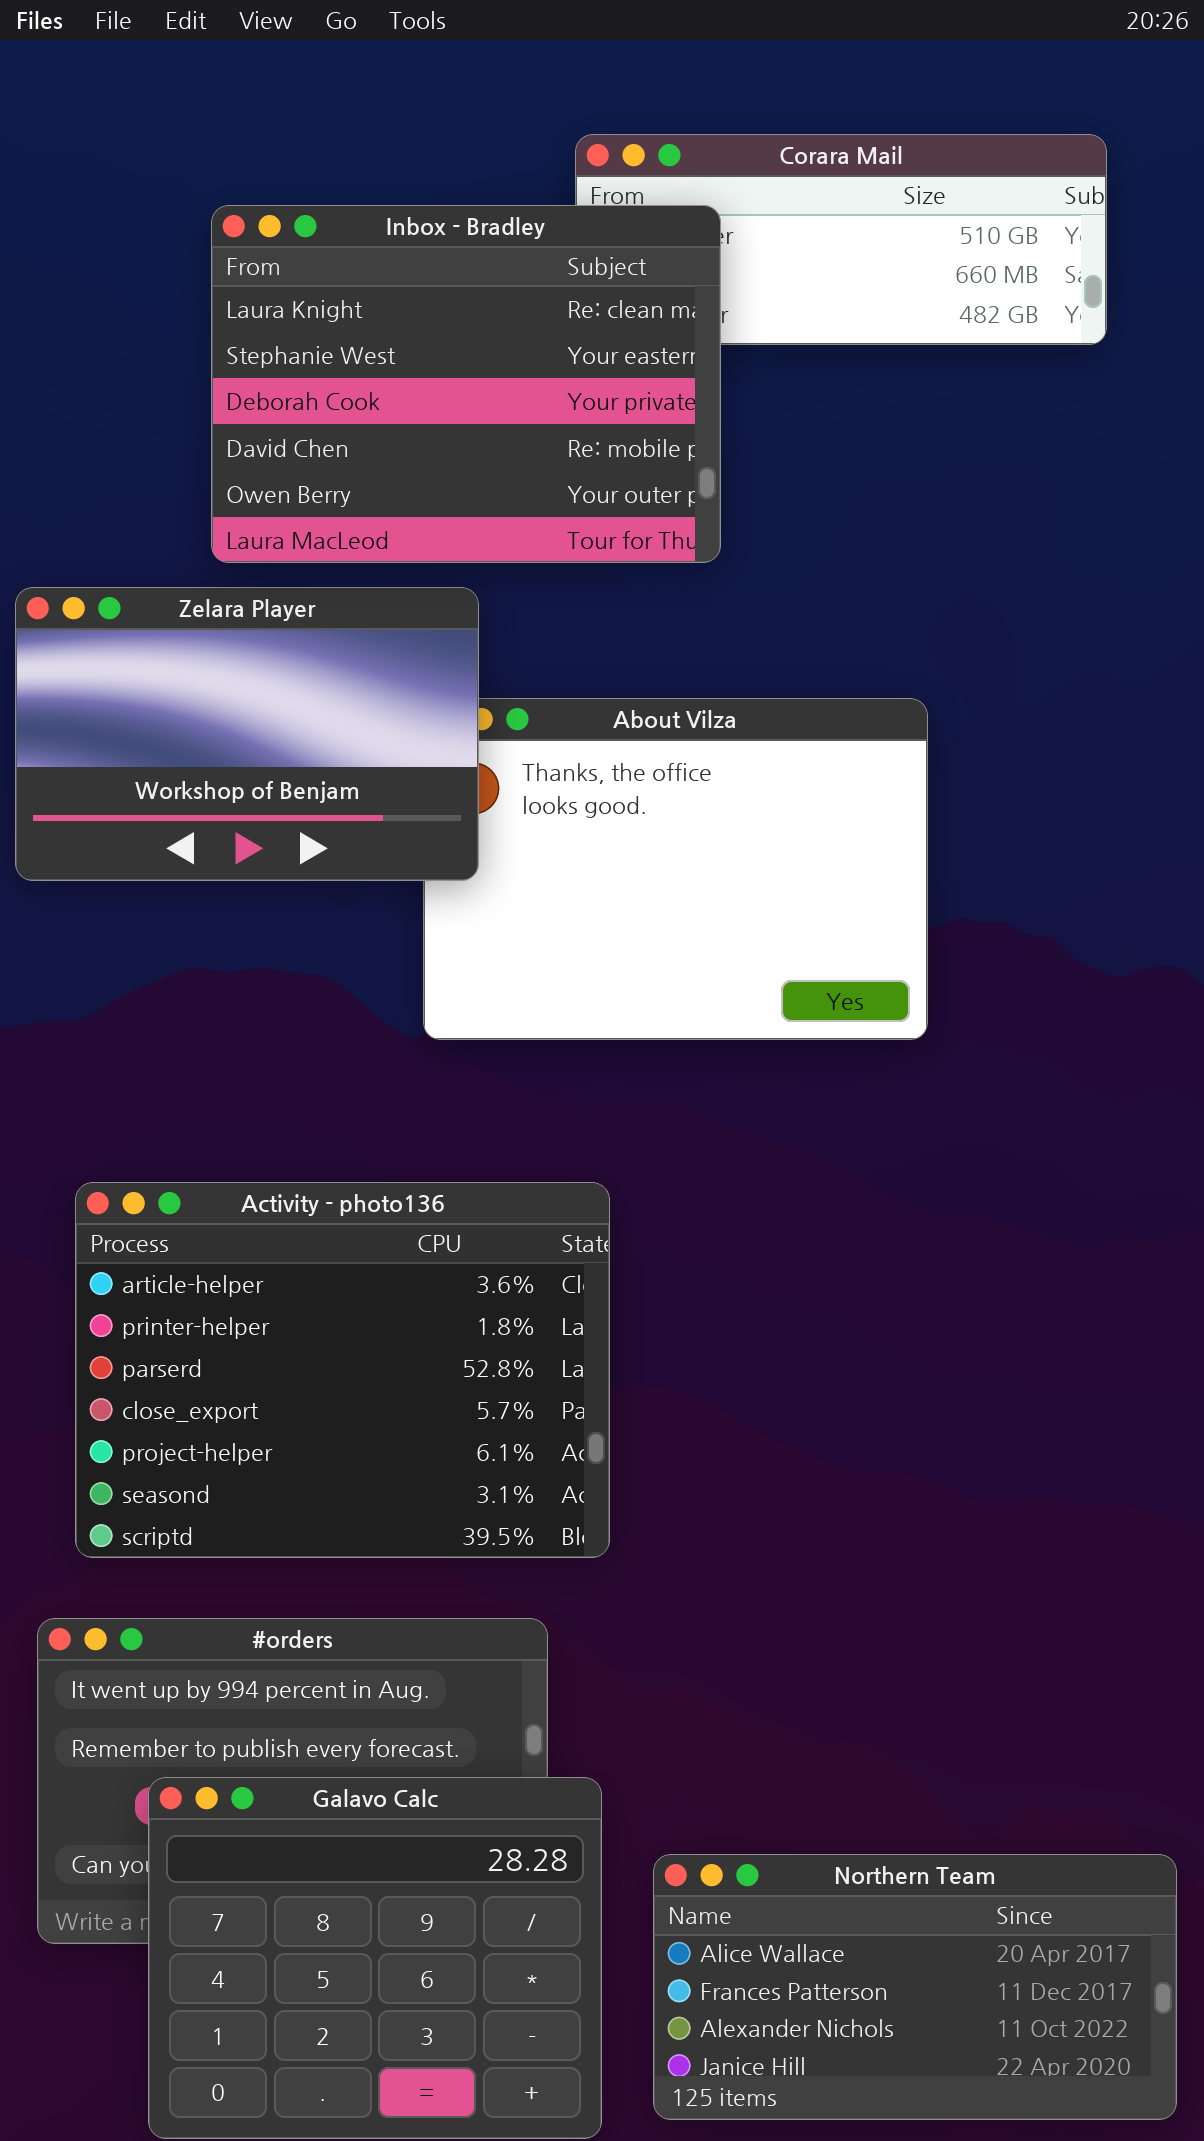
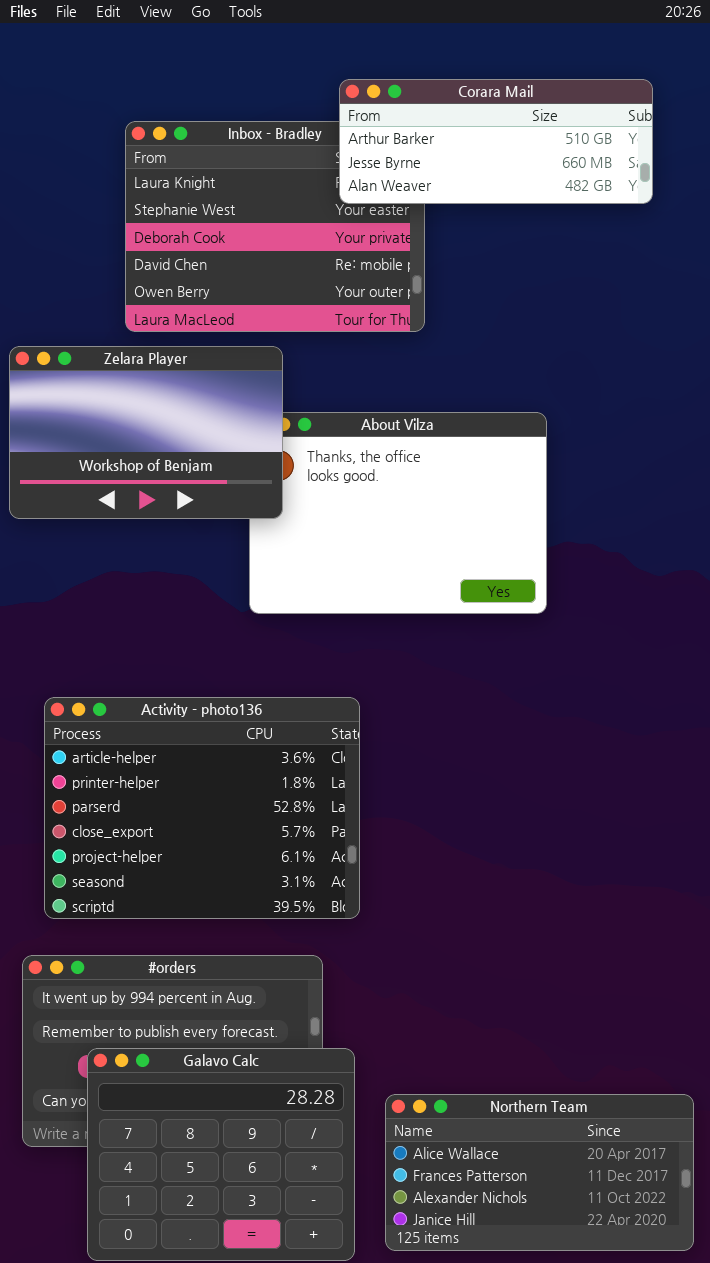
Corara Mail: [575,134,1107,345] -> [339,79,653,204], raised

